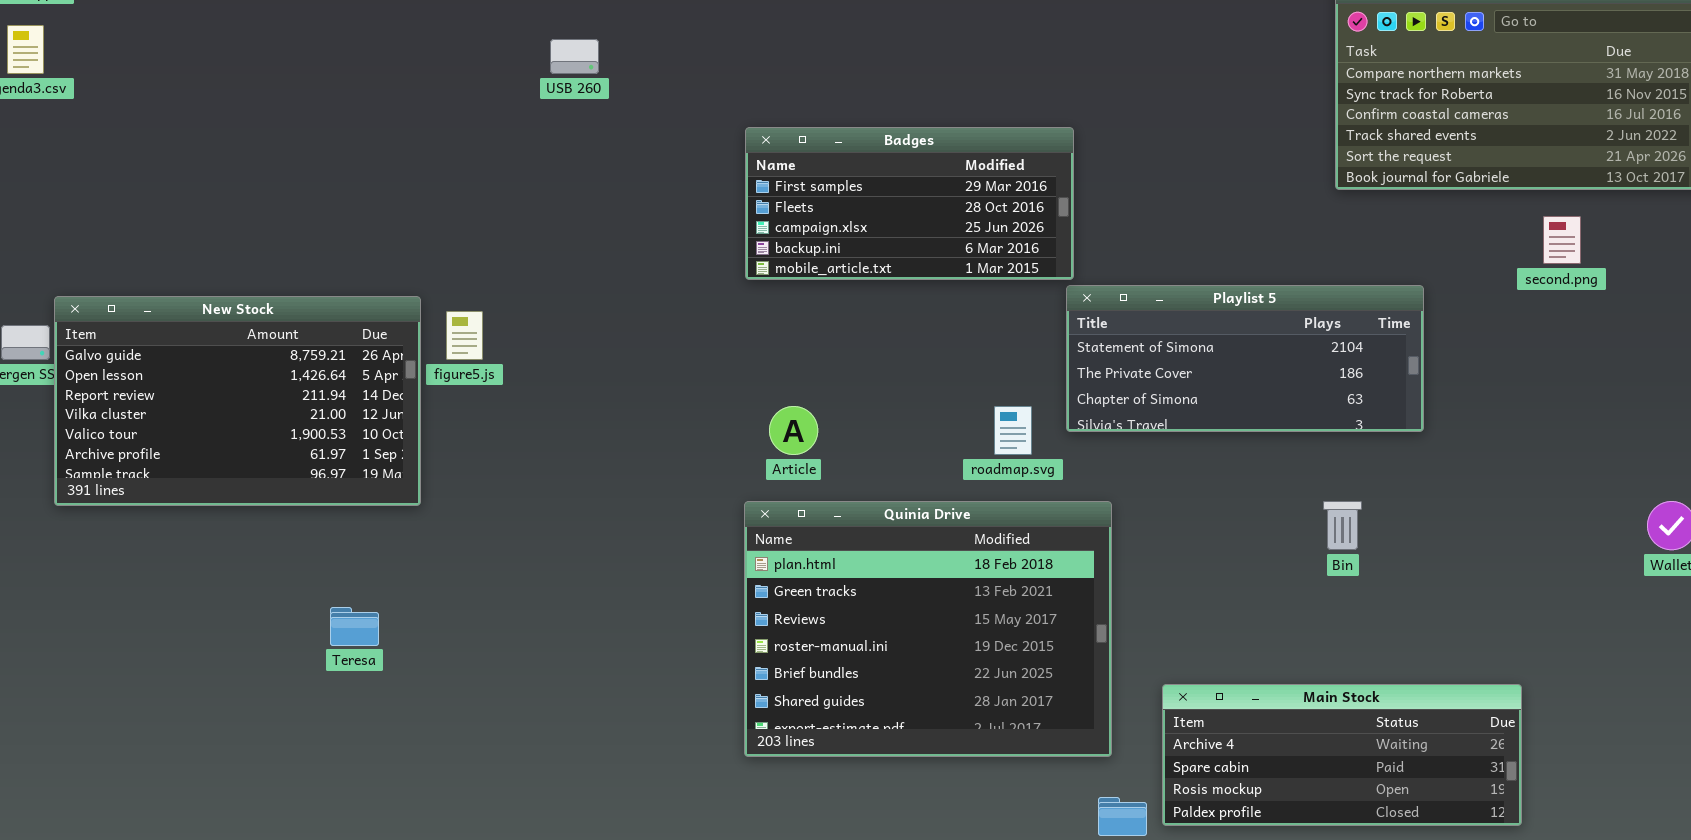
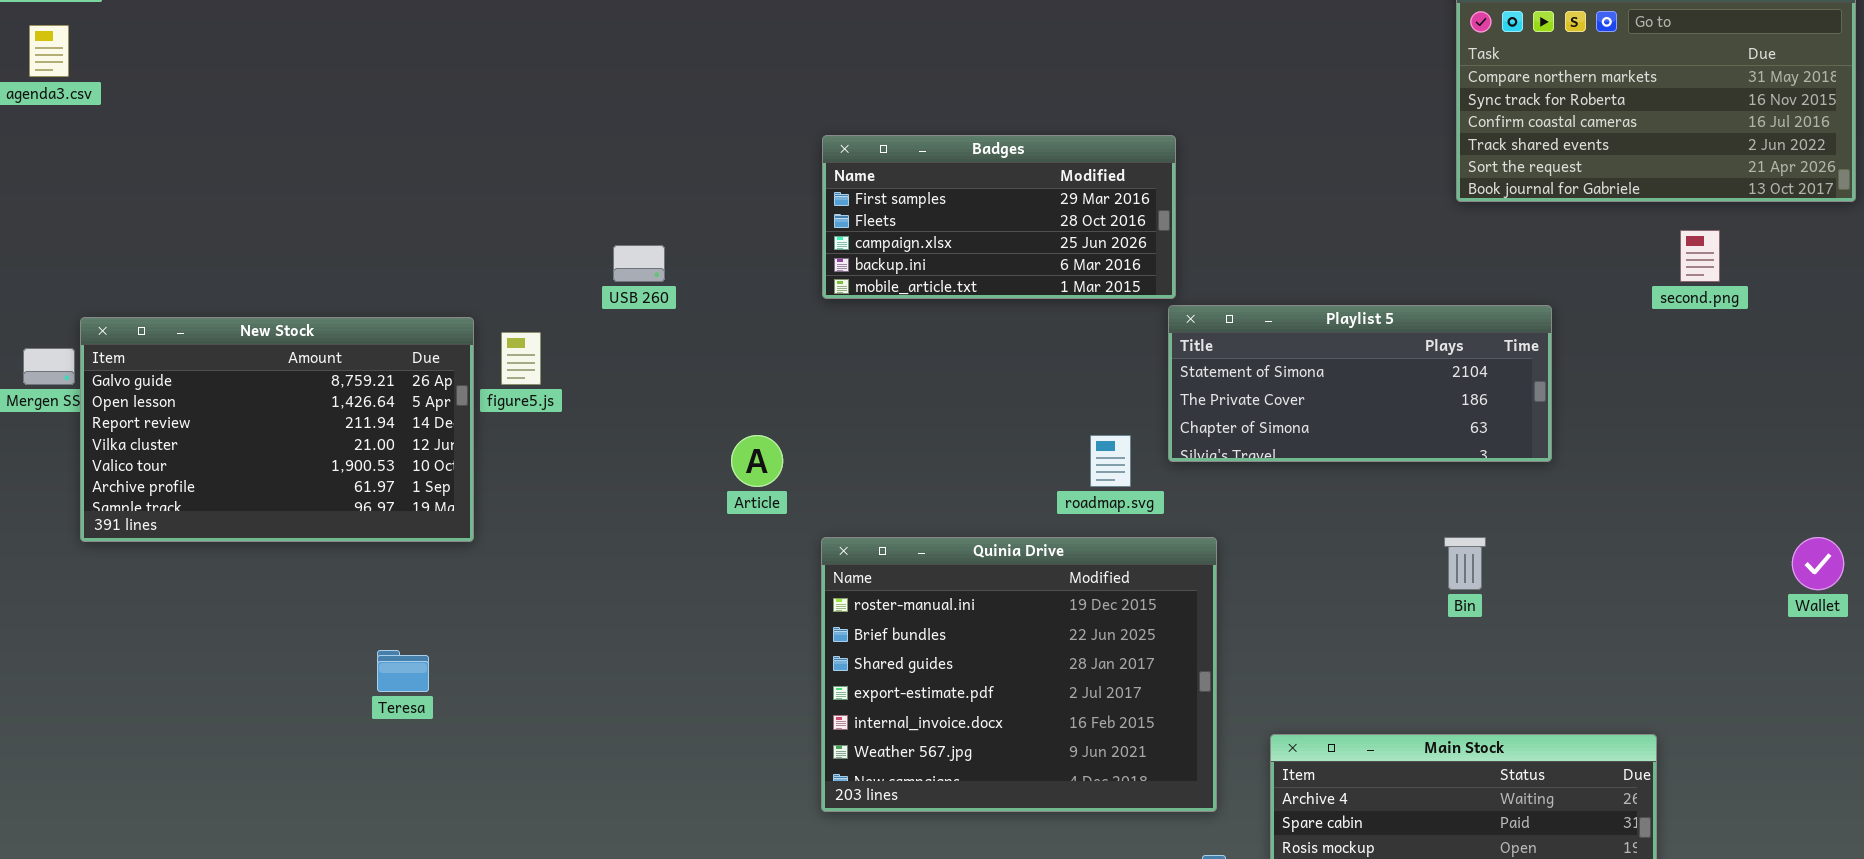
USB 260: [550,39,599,74] -> [613,245,665,282], moved
Article: [769,406,818,455] -> [731,435,783,487], moved
Quinia Drive: [744,501,1112,757] -> [821,537,1217,812], scrolled down 3 rows

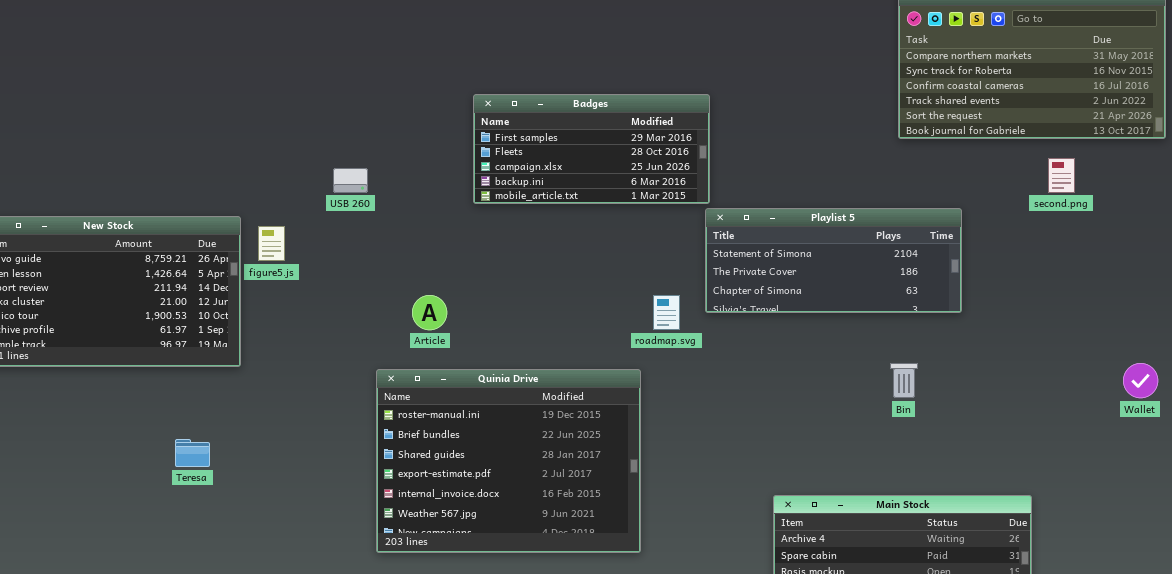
Quinia Drive: [821,537,1217,812] -> [376,369,641,553], moved

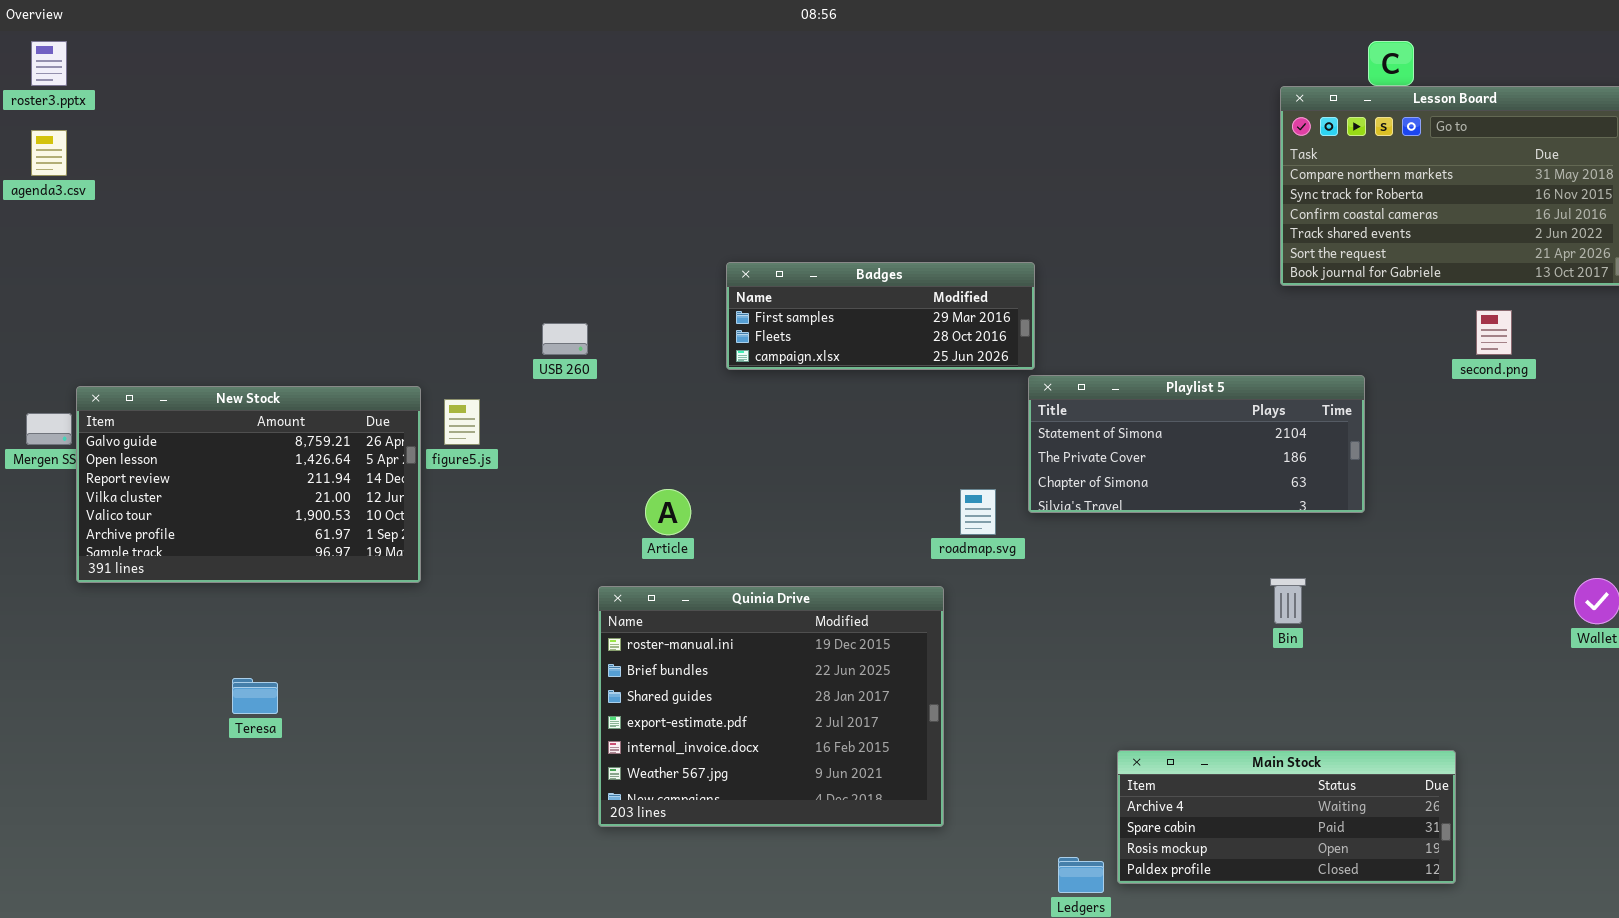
Badges: [473,94,710,204] -> [726,262,1035,370], resized
Teresa: [175,439,210,467] -> [232,678,278,714], moved

